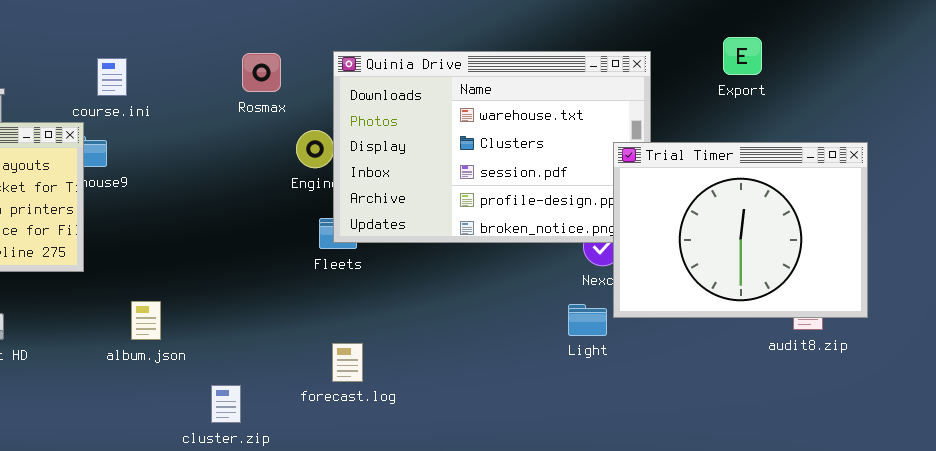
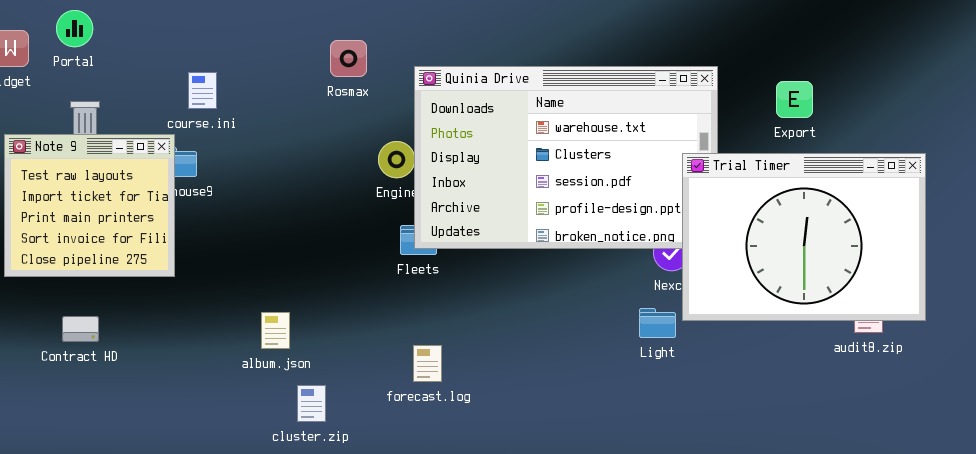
Export: [723,37,762,75] -> [776,81,813,118], moved
Rosmax: [242,53,281,92] -> [330,40,367,77], moved
album.json: [131,301,161,340] -> [261,312,290,349], moved

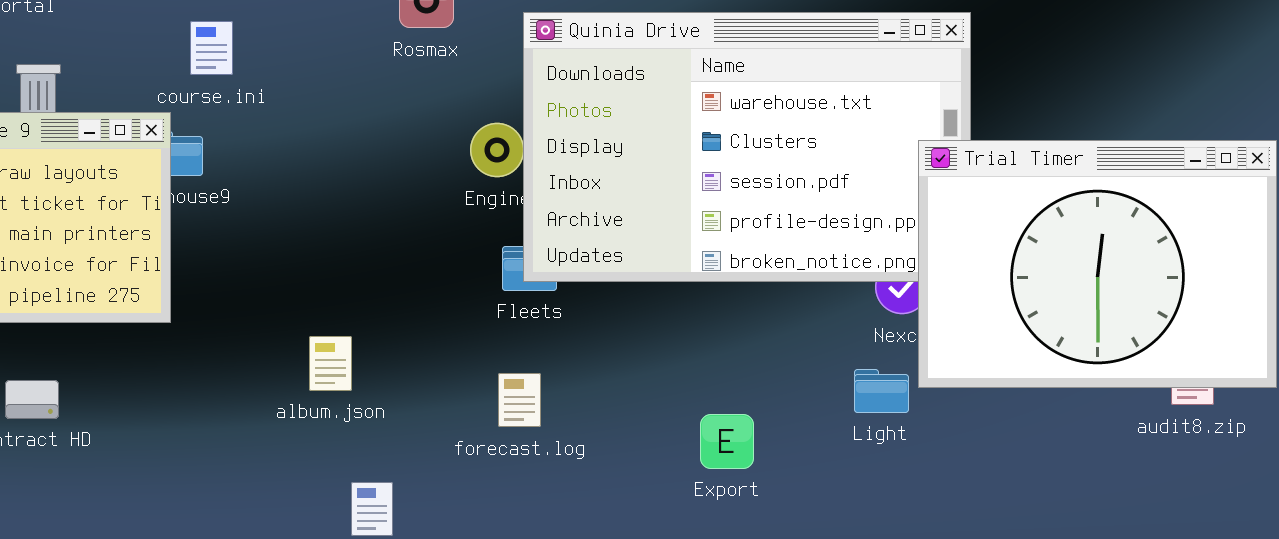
Export: [776,81,813,118] -> [700,414,754,469], moved
album.json: [261,312,290,349] -> [309,336,352,391], moved
forecast.log: [413,345,442,382] -> [498,373,541,427], moved

